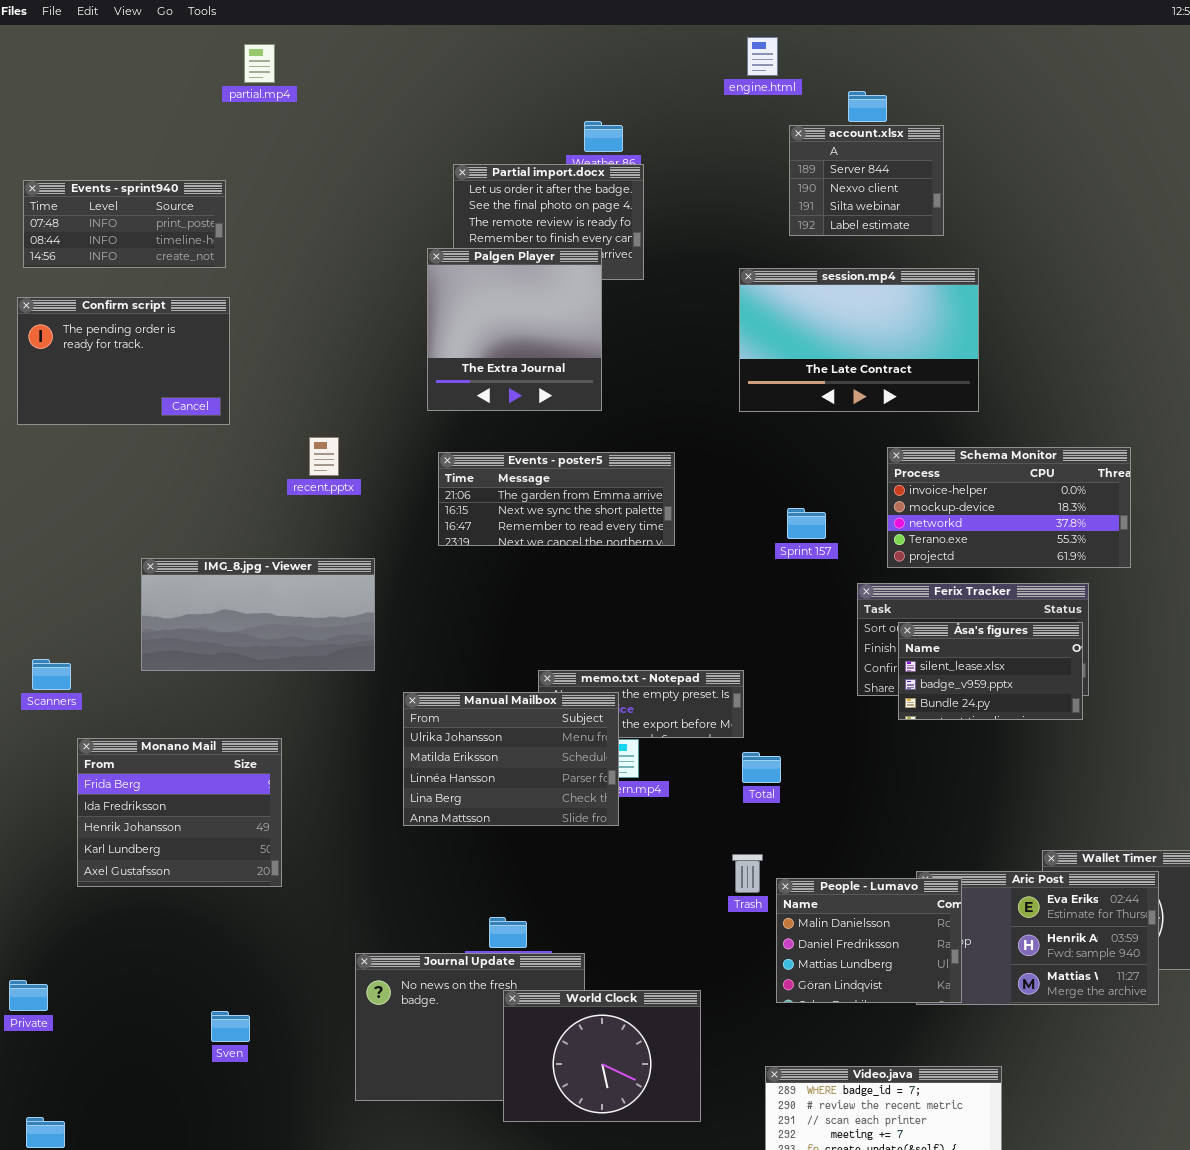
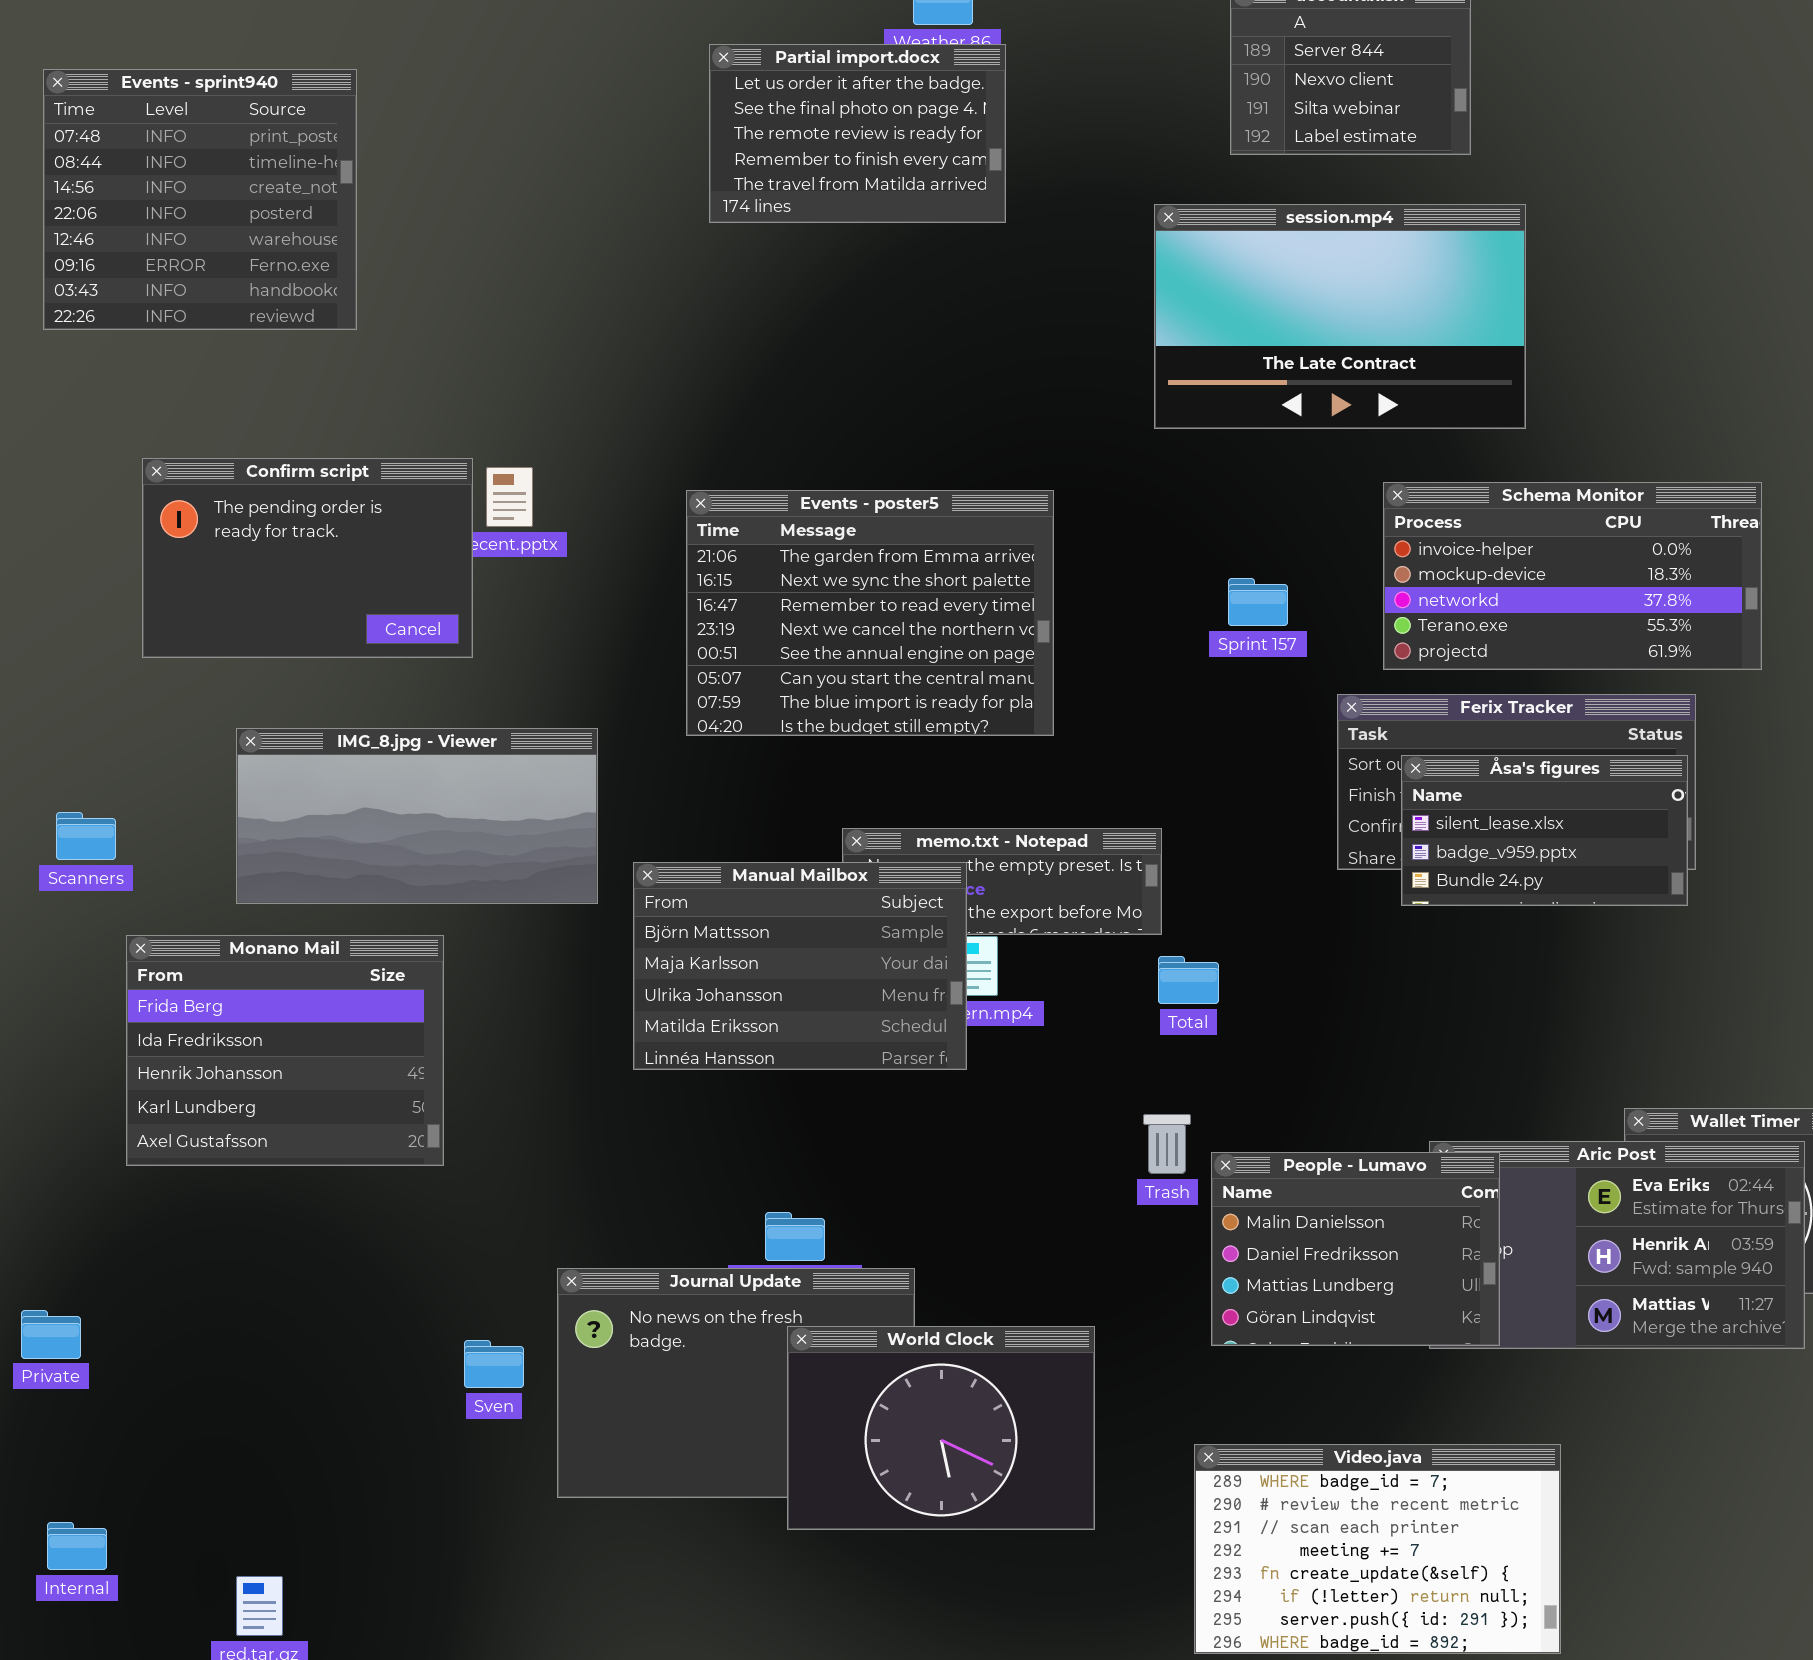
Events - sprint940: [23,180,226,268] -> [43,69,357,330], resized
Palgen Player: [427,248,602,411] -> none, closed
Confirm script: [17,297,230,425] -> [142,458,473,658], moved
Events - poster5: [438,452,675,546] -> [686,490,1054,736], resized
IMG_8.jpg - Viewer: [141,558,375,671] -> [236,728,598,904], moved
Manual Mailbox: [403,692,619,826] -> [633,862,967,1070], scrolled up 2 rows
Sven: [211,1011,250,1042] -> [464,1340,524,1388], moved

